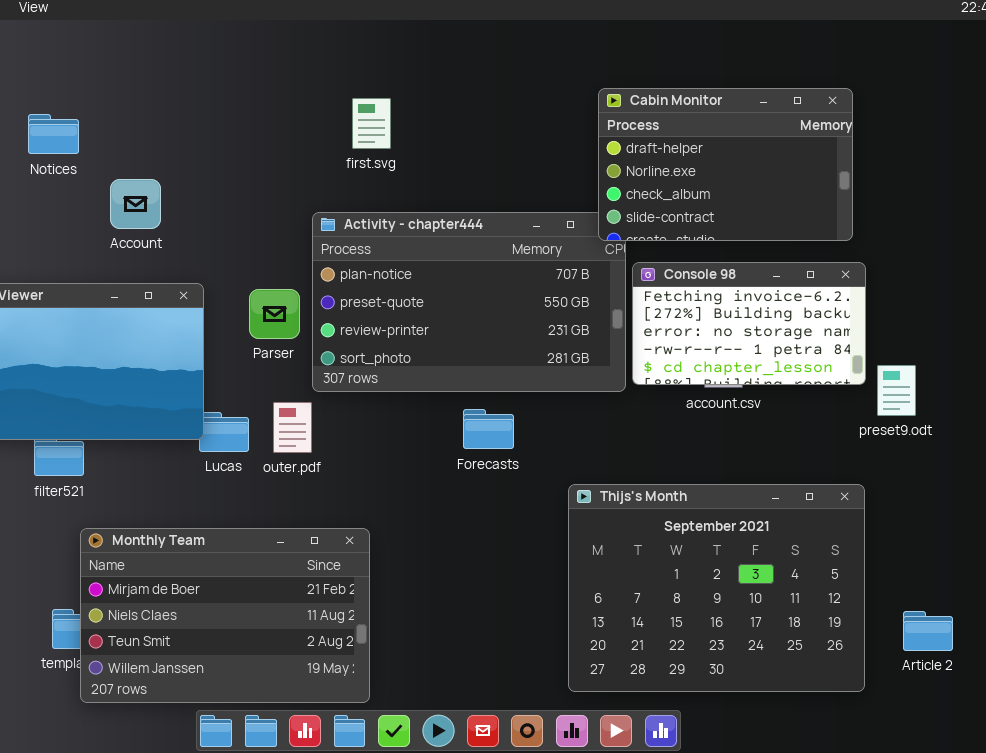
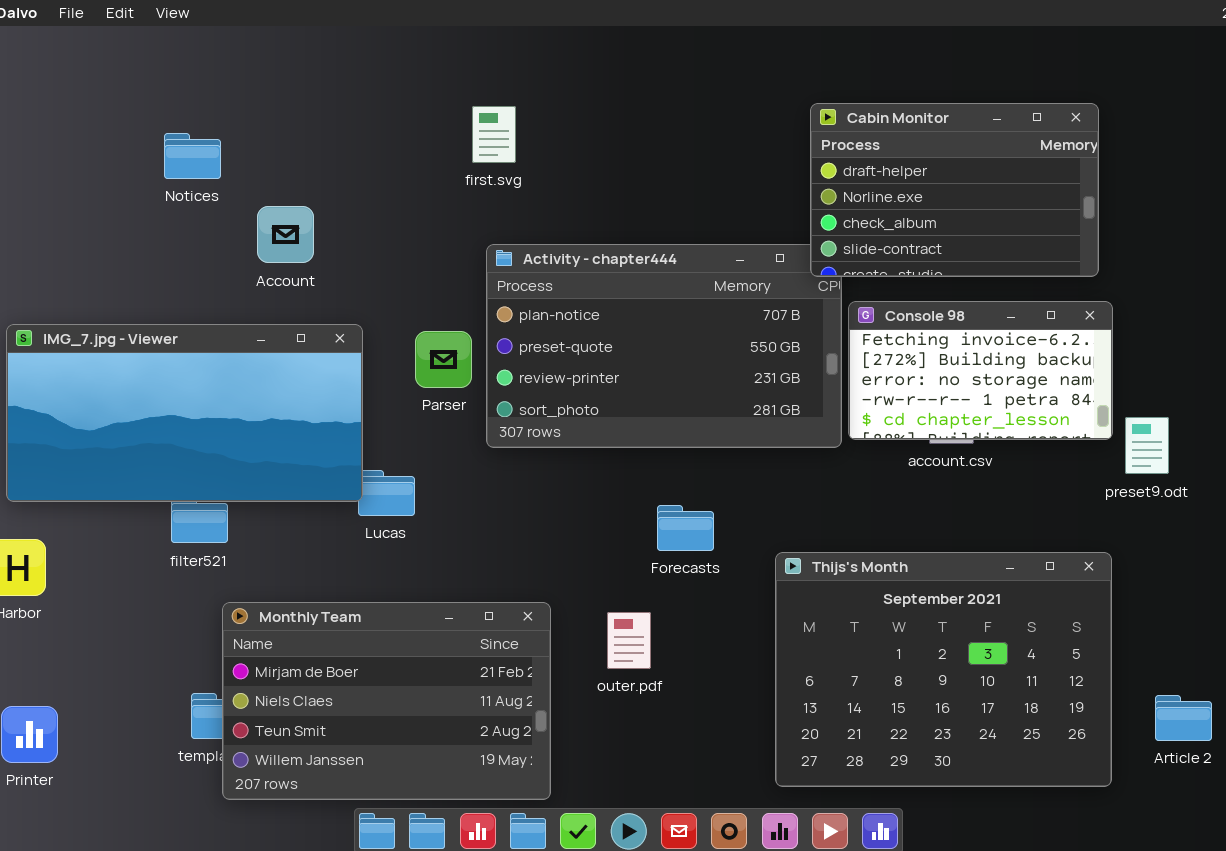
first.svg: [352,98,391,149] -> [472,106,516,163], moved
outer.pdf: [273,402,312,453] -> [607,612,651,669], moved
Forecasts: [463,409,514,449] -> [657,505,714,551], moved

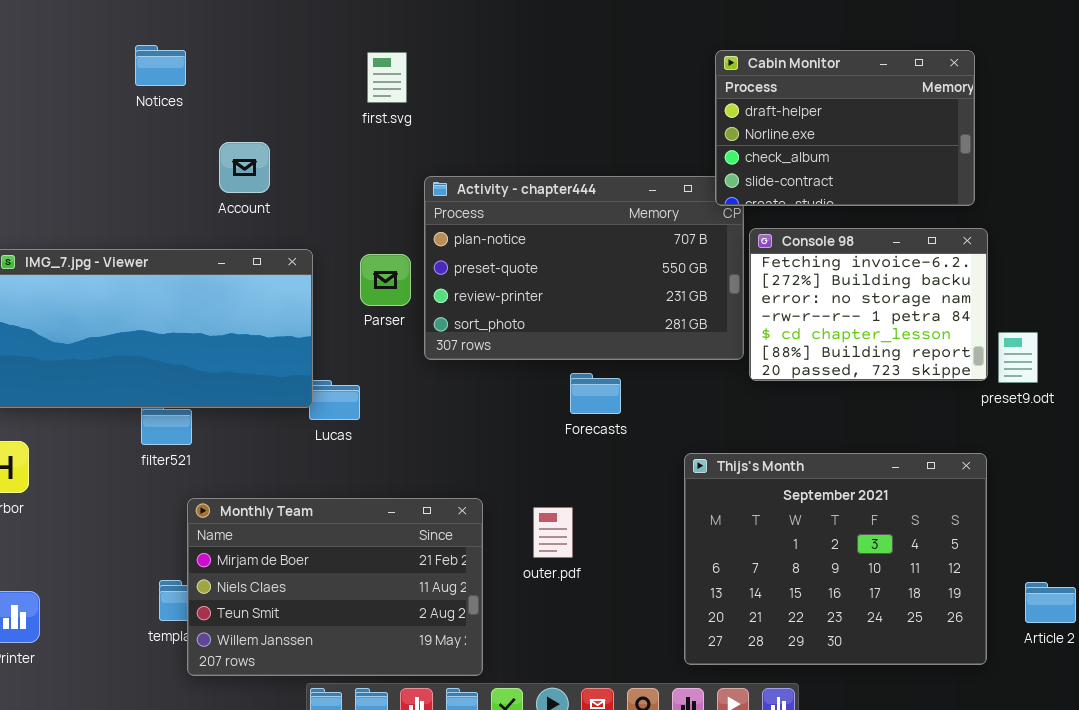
first.svg: [472,106,516,163] -> [367,52,407,103], moved
Notices: [164,133,221,179] -> [135,45,186,86], moved
Console 98: [848,301,1113,440] -> [749,228,988,381], resized
Forecasts: [657,505,714,551] -> [570,373,621,414], moved

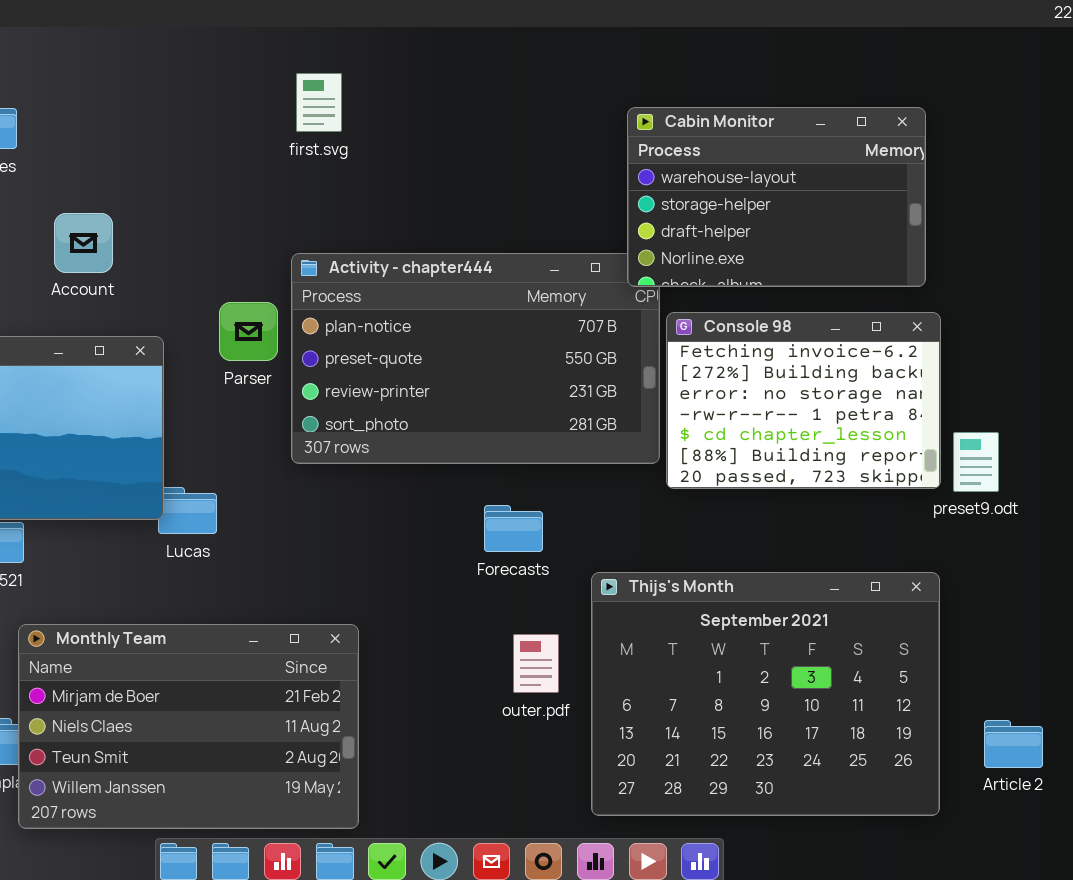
Cabin Monitor: [715,50,975,206] -> [627,107,926,287], scrolled up 2 rows
first.svg: [367,52,407,103] -> [296,73,342,132], moved
Parser: [360,254,411,306] -> [219,302,278,361], moved
Forecasts: [570,373,621,414] -> [484,505,543,552], moved
outer.pdf: [533,507,573,558] -> [513,634,559,693], moved

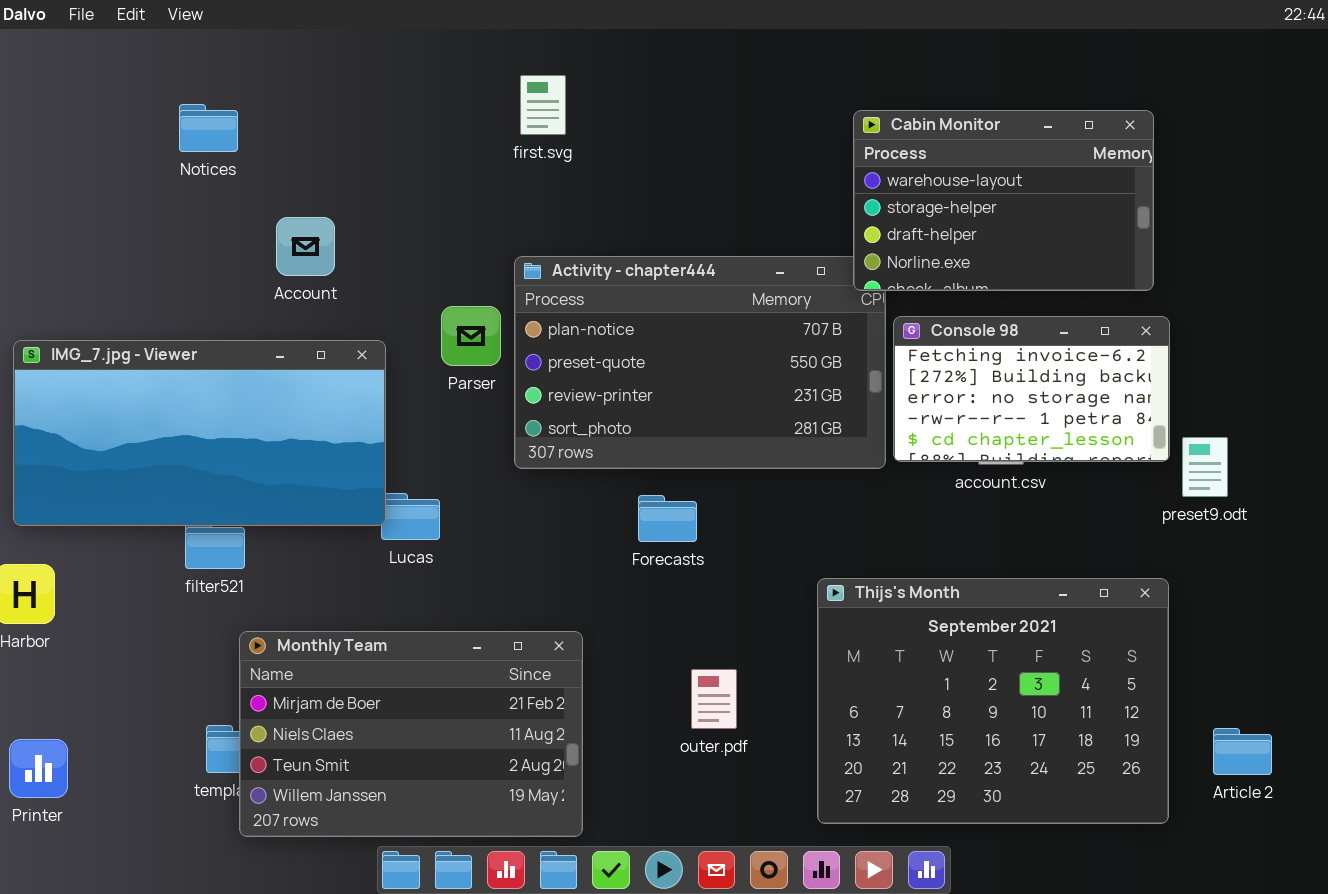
Console 98: [666,312,941,489] -> [893,316,1170,462], resized
Forecasts: [484,505,543,552] -> [638,495,697,542], moved
outer.pdf: [513,634,559,693] -> [691,669,737,729], moved

